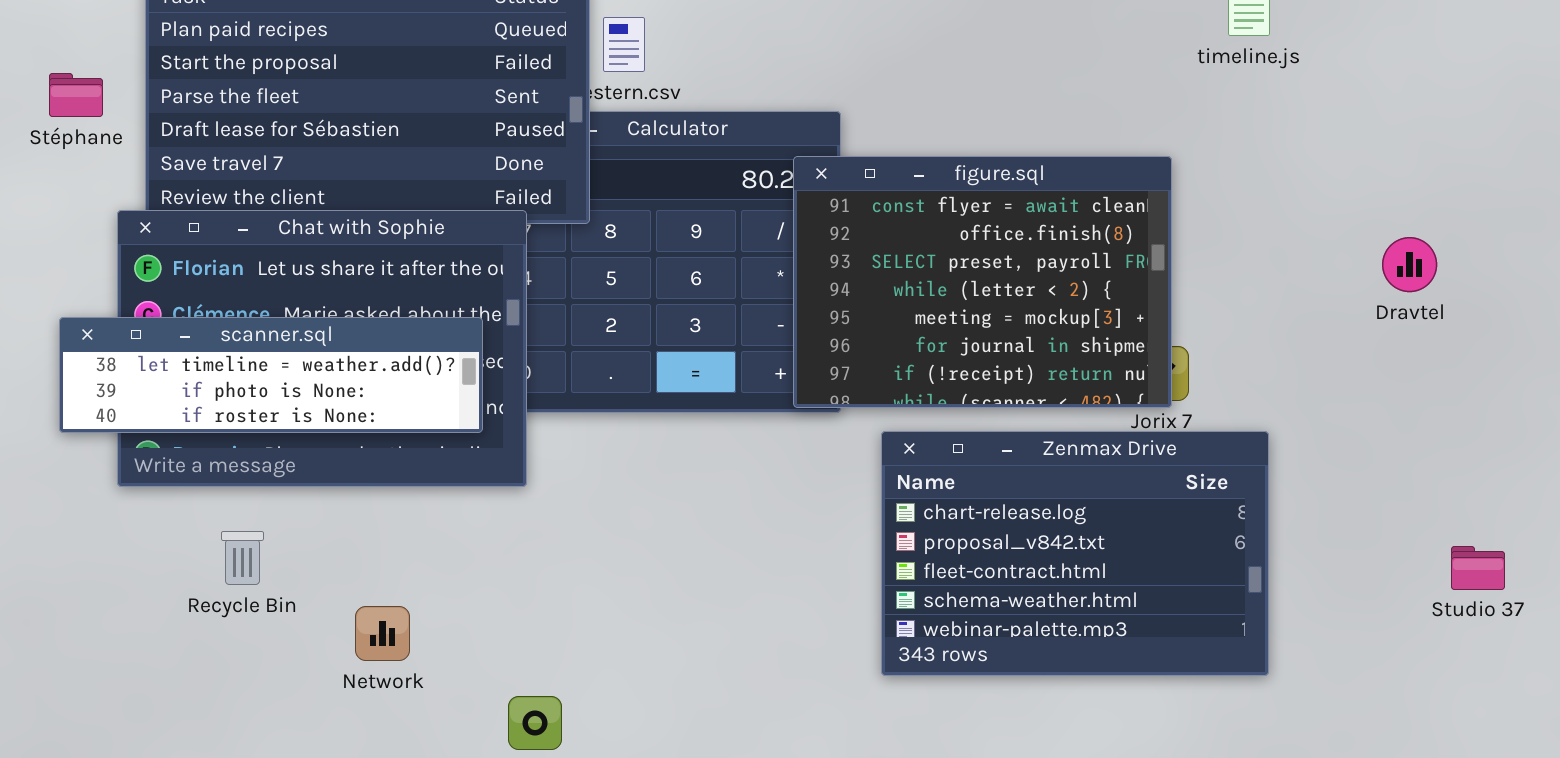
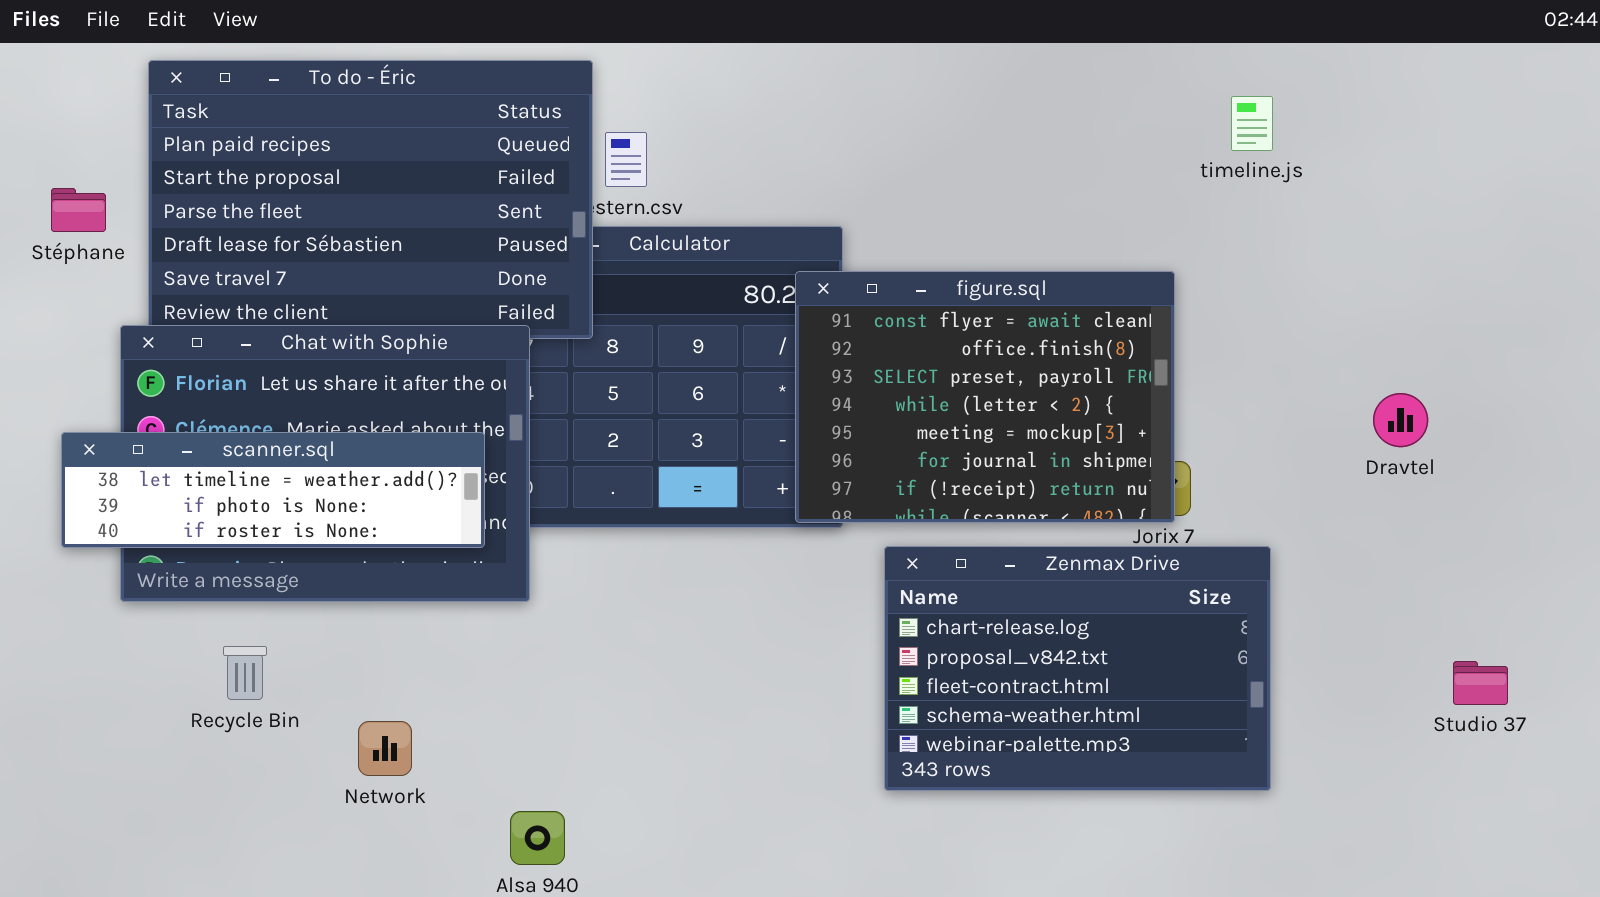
Dravtel: [1382,237,1437,292] -> [1373,393,1428,447], moved

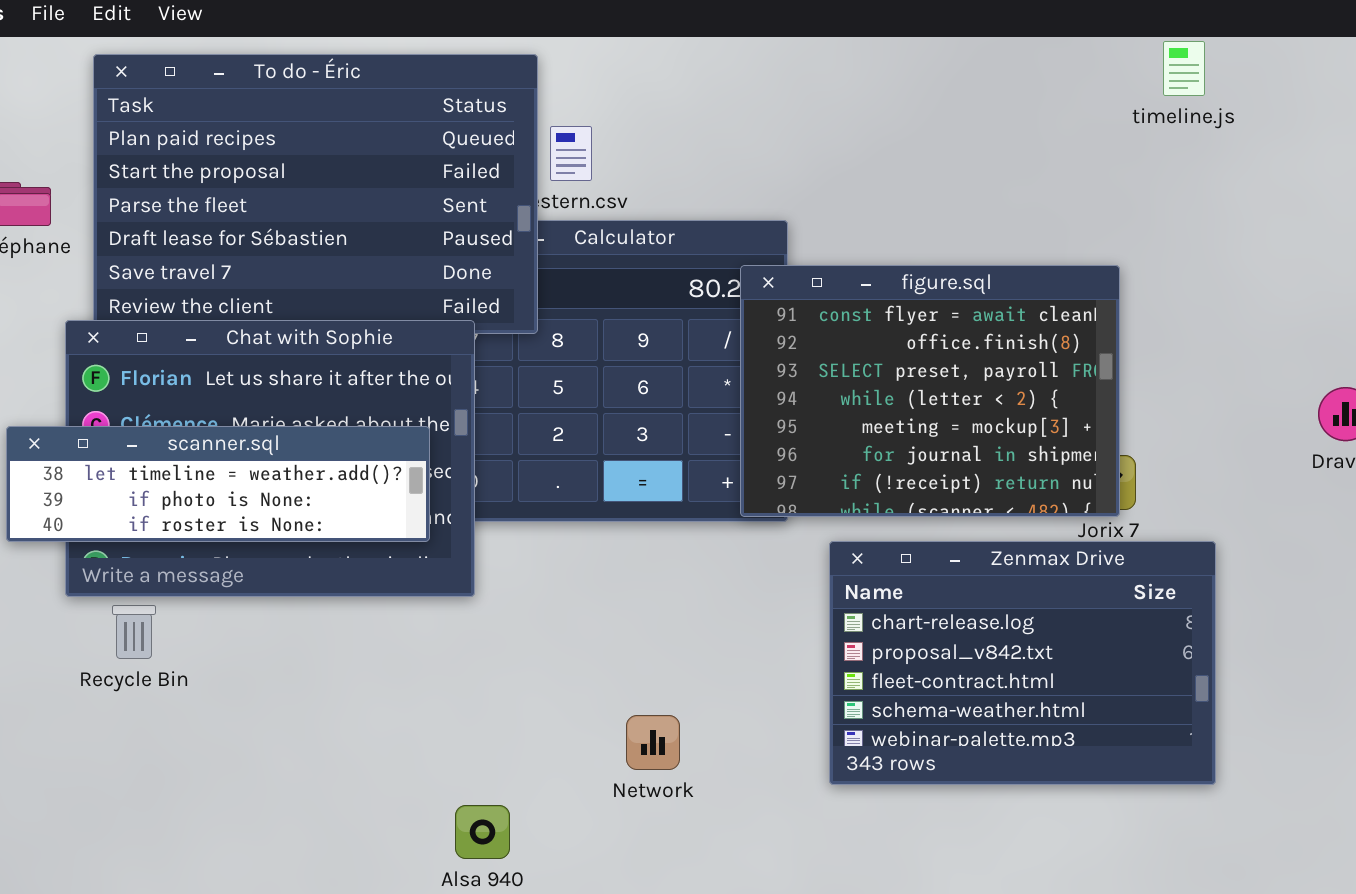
timeline.js: [1231,96,1273,151] -> [1163,41,1205,96], moved
Recycle Bin: [223,646,267,700] -> [112,605,156,659], moved
Network: [358,721,412,776] -> [626,715,680,770], moved

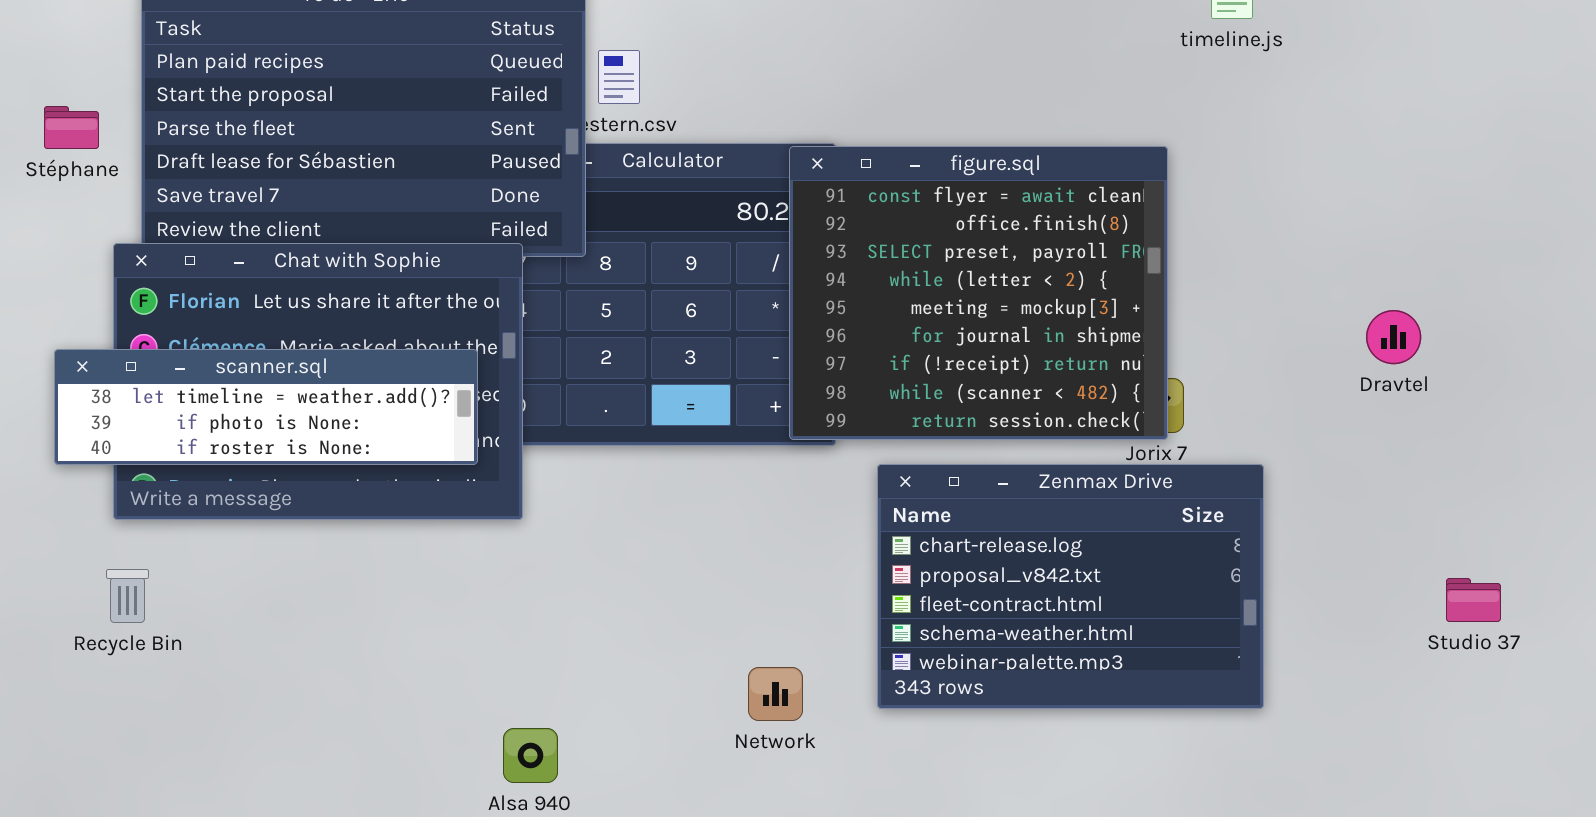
figure.sql: [740,265,1120,517] -> [789,146,1168,440], resized
Recycle Bin: [112,605,156,659] -> [106,569,149,623], moved
Network: [626,715,680,770] -> [748,667,803,721], moved

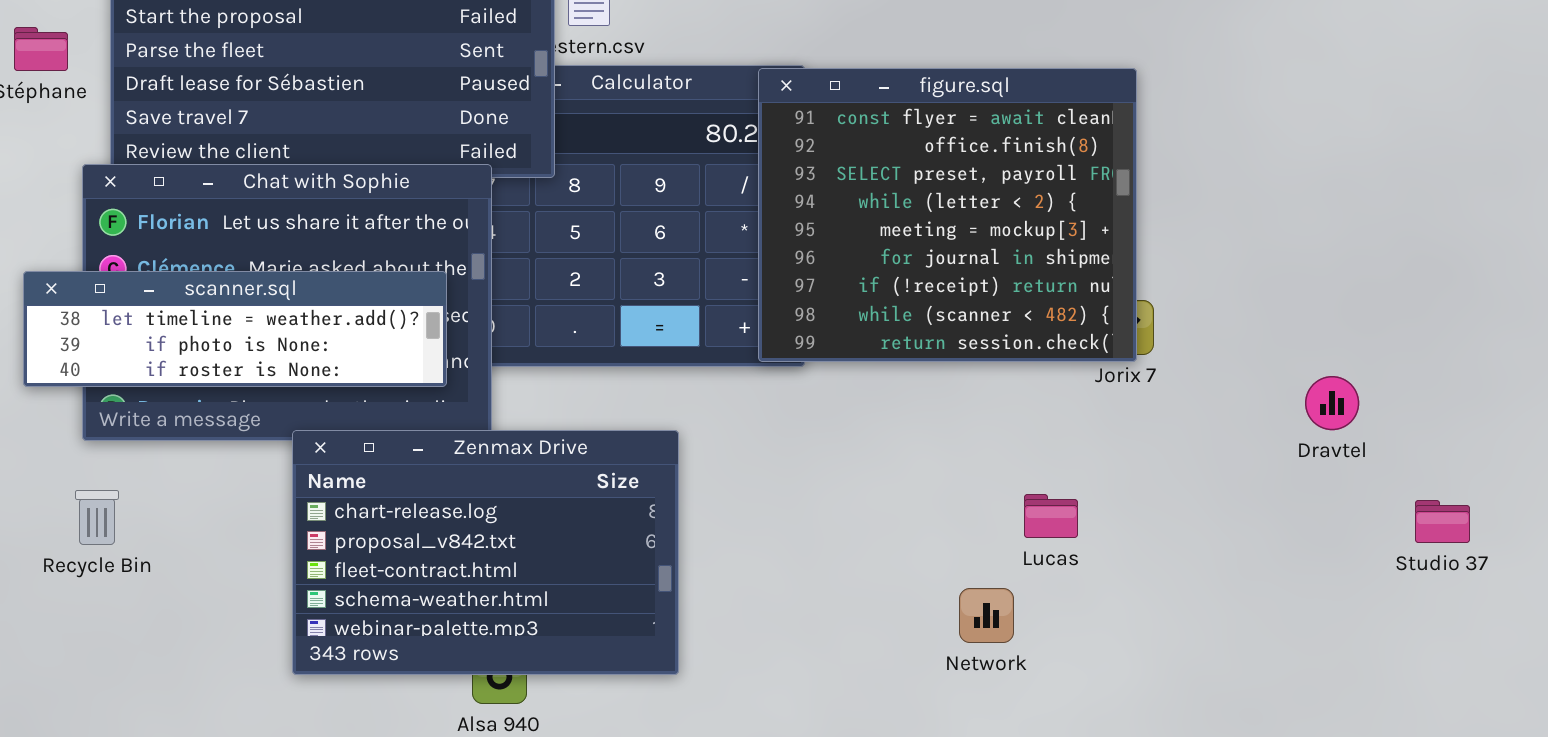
Dravtel: [1366,310,1421,364] -> [1305,376,1359,430], moved
Zenmax Drive: [877,464,1264,709] -> [292,430,679,675], moved
Network: [748,667,803,721] -> [959,588,1014,643], moved

